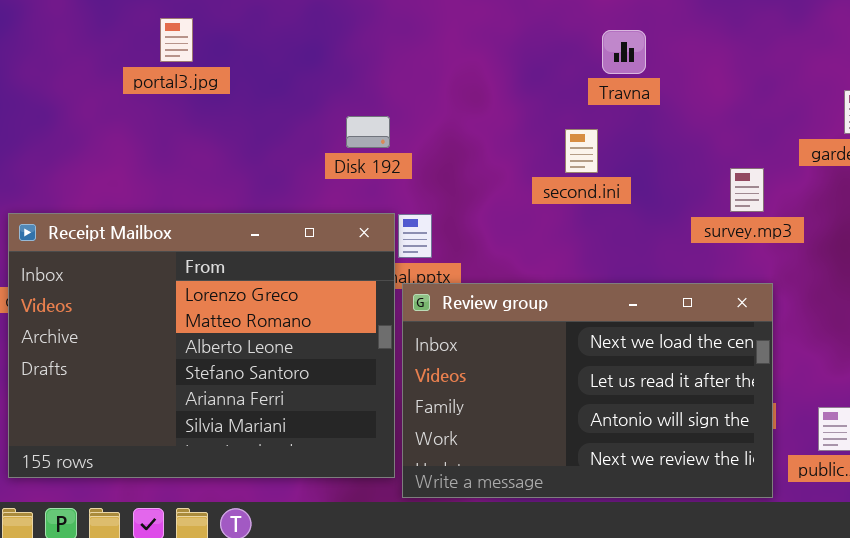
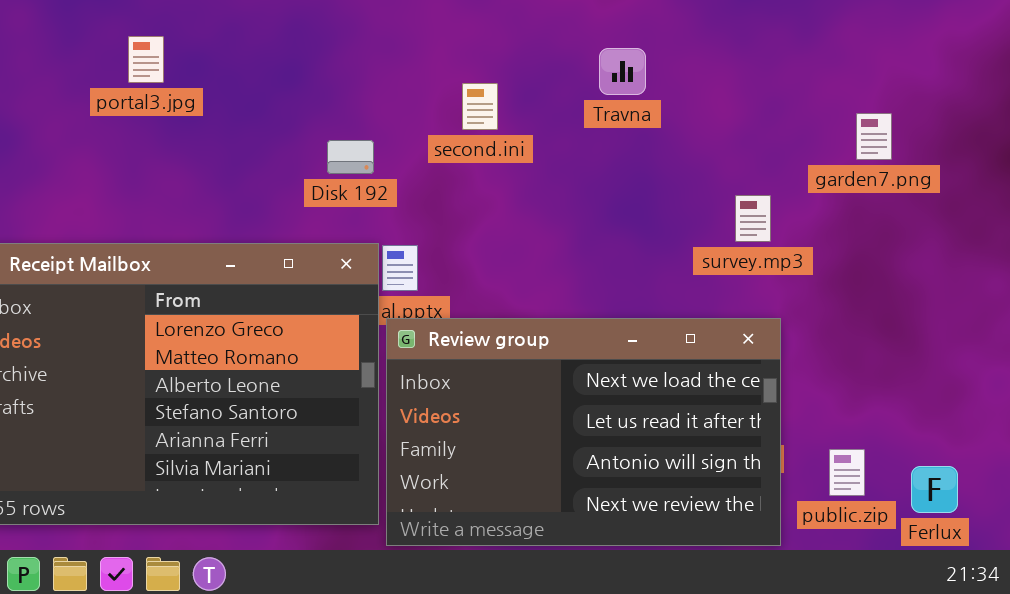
second.ini: [565,129,598,173] -> [462,83,498,130], moved

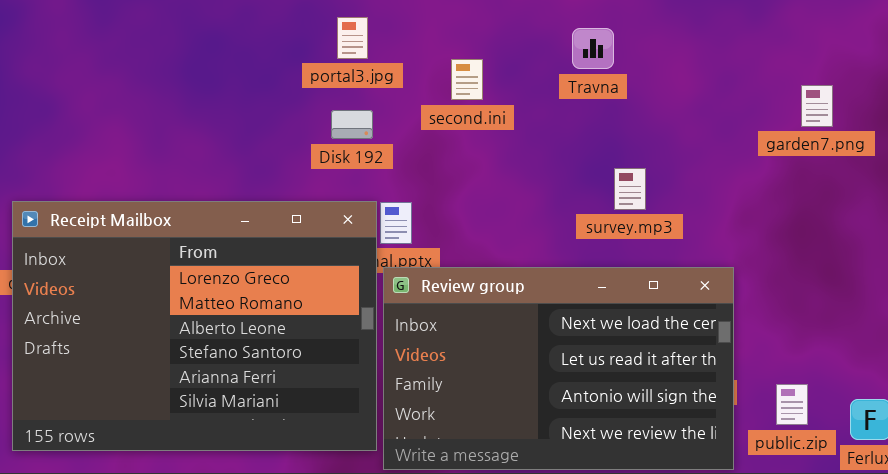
portal3.jpg: [128,36,164,83] -> [337,17,368,59], moved
survey.mp3: [735,195,771,242] -> [614,168,646,210], moved

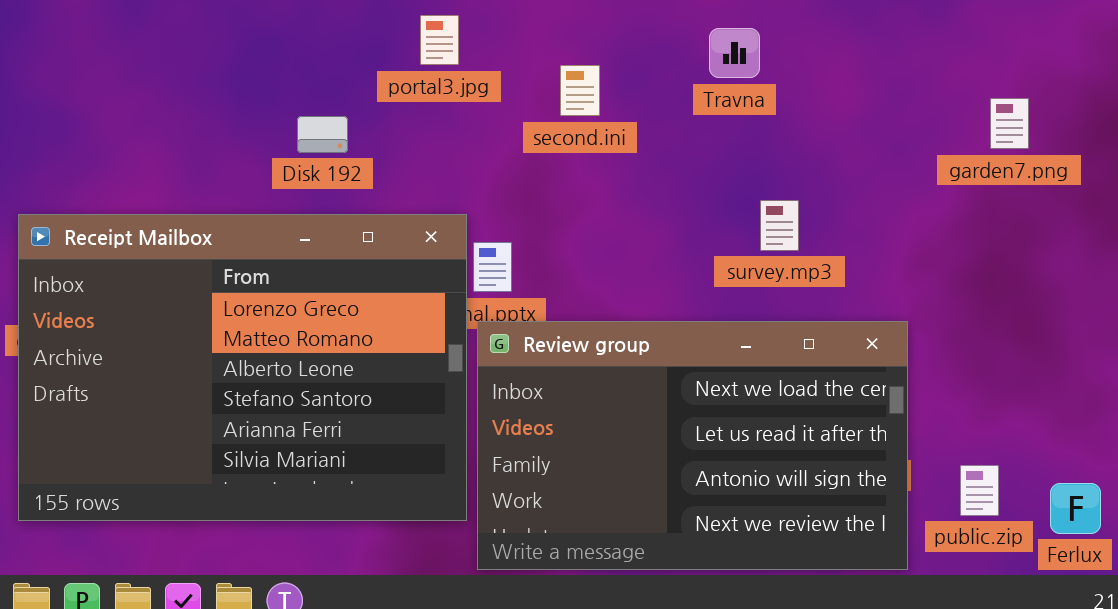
Disk 192: [331,110,373,139] -> [297,116,348,153], moved
Receipt Mailbox: [12,201,377,451] -> [18,214,467,521], moved

